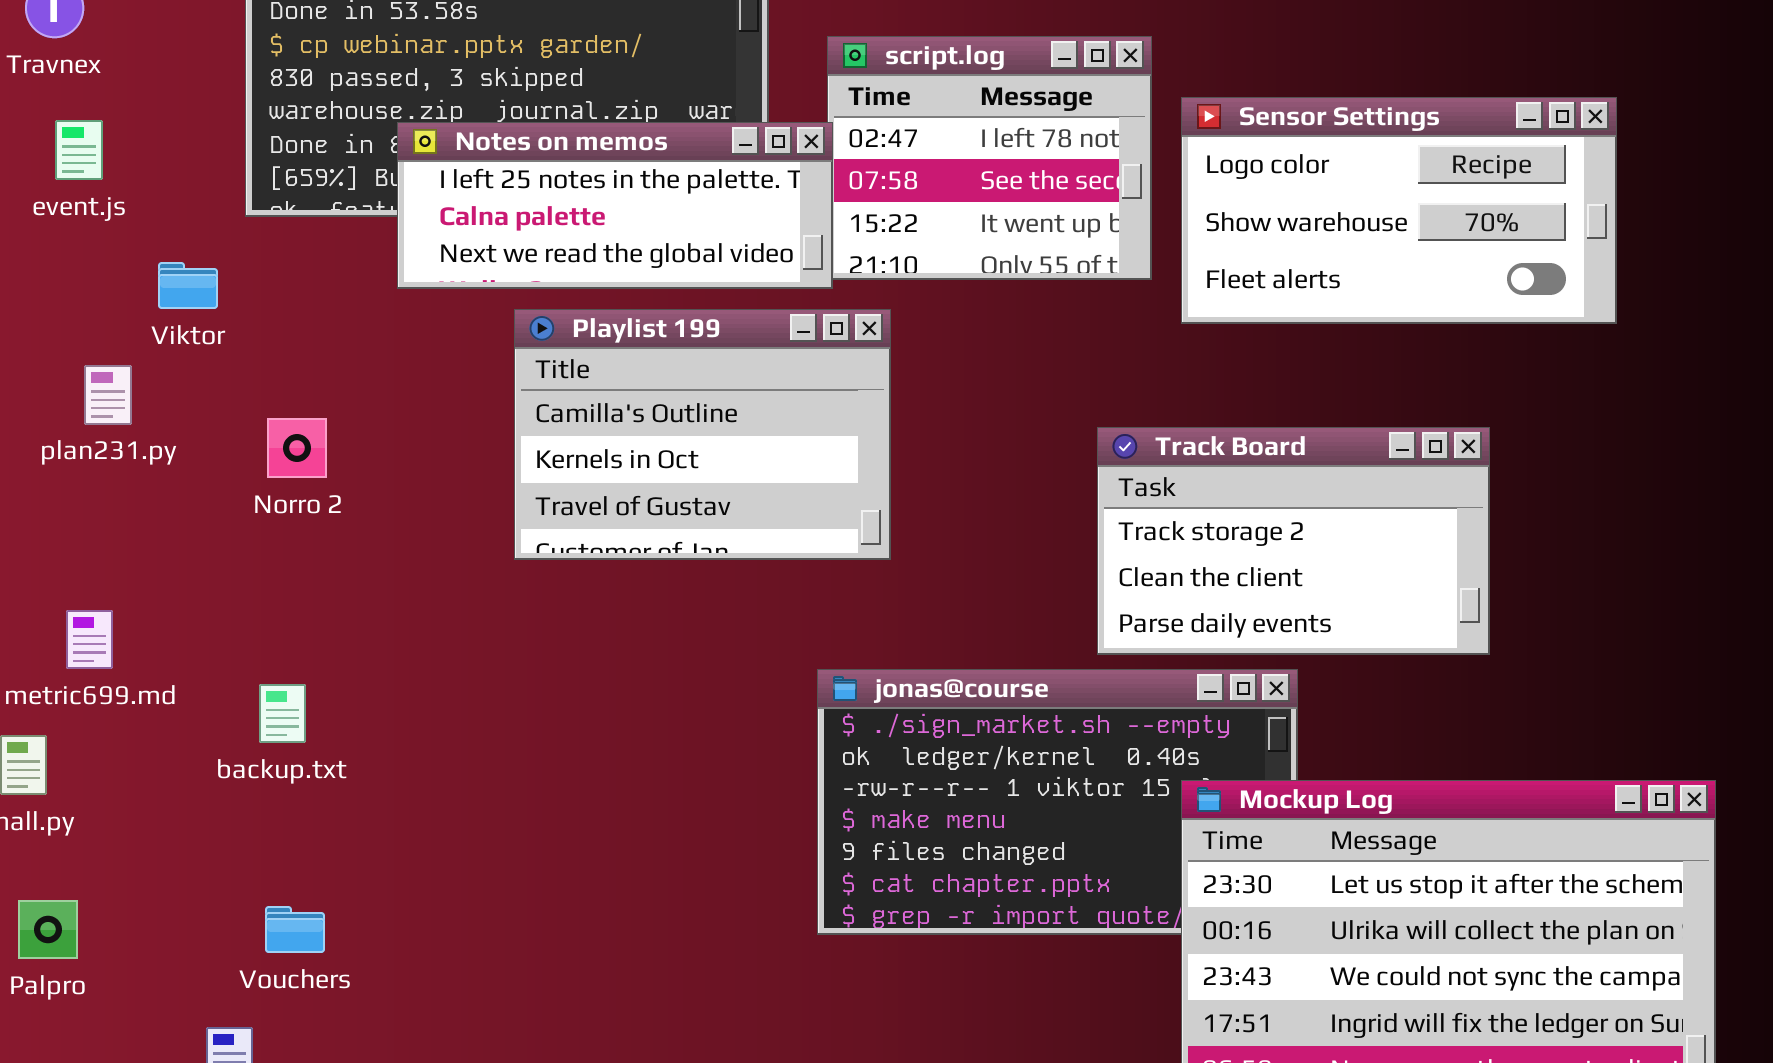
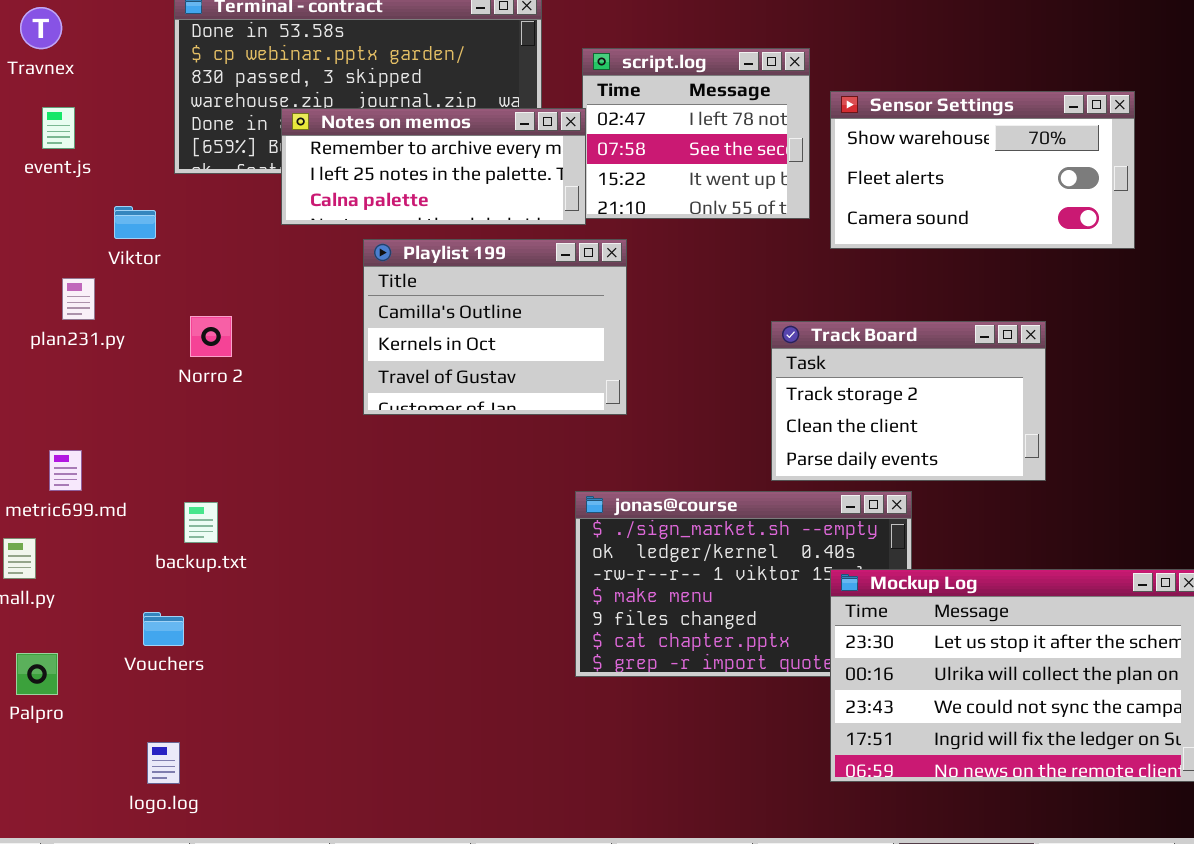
Sensor Settings: [1181,97,1617,324] -> [830,91,1135,249], scrolled down 1 row
Notes on memos: [397,122,833,289] -> [281,108,586,225], scrolled up 1 row
Vouchers: [265,906,325,953] -> [143,612,184,646], moved

